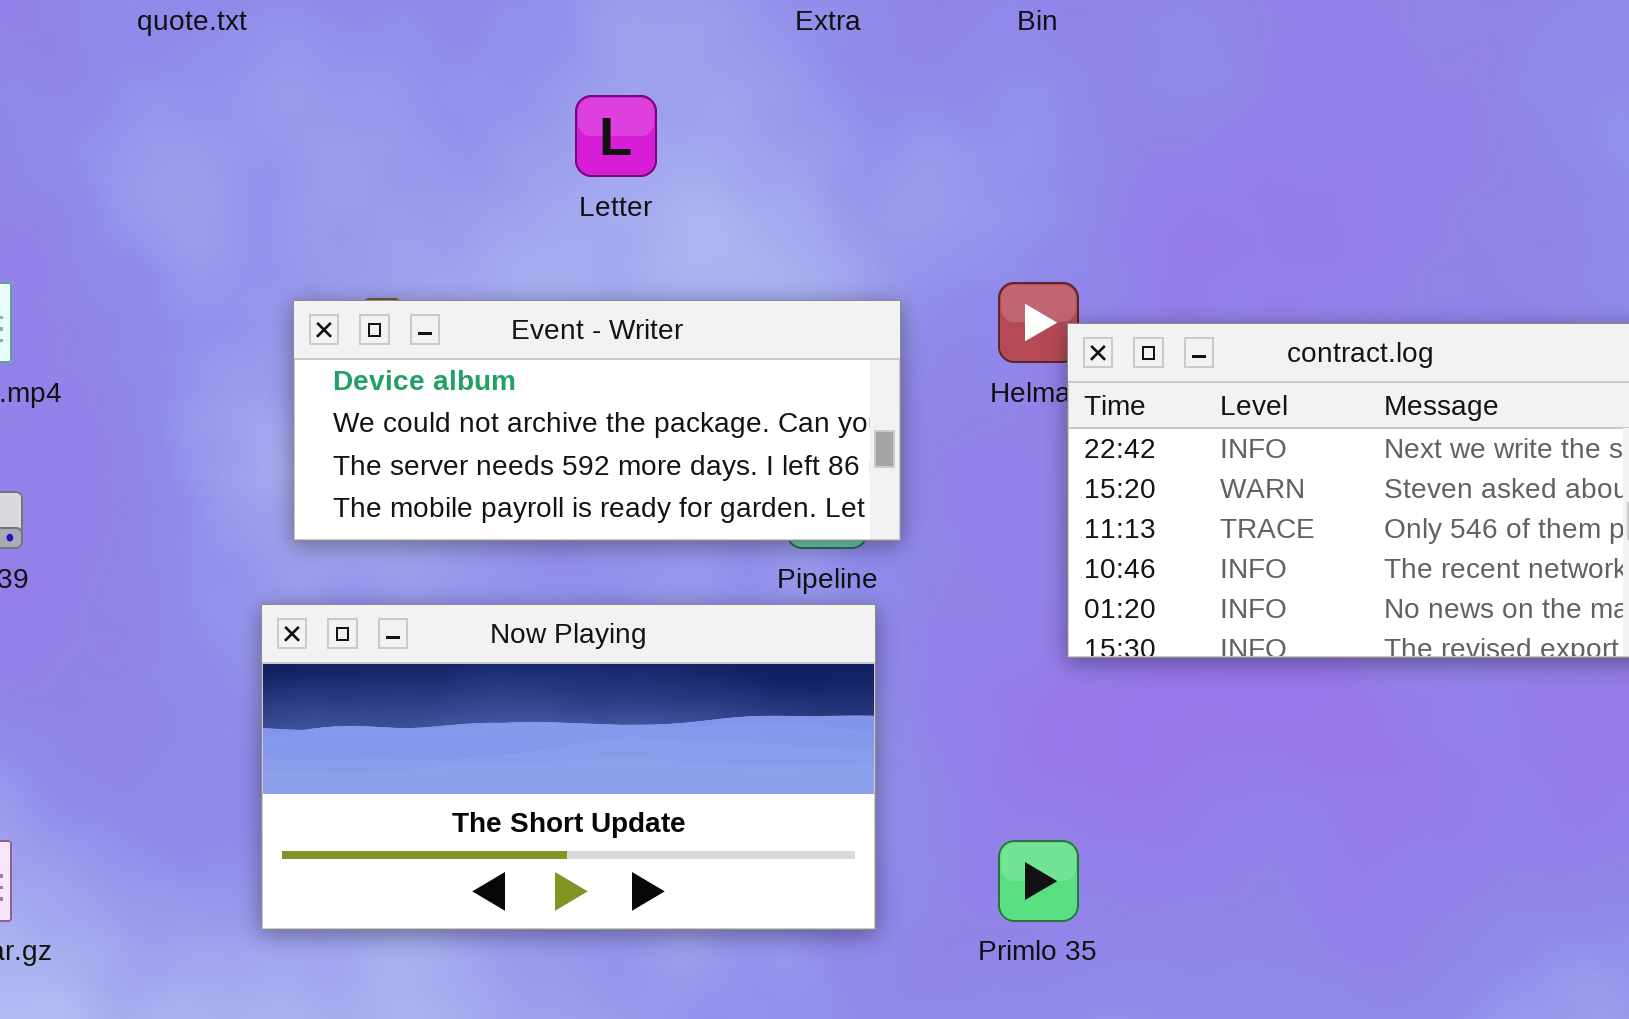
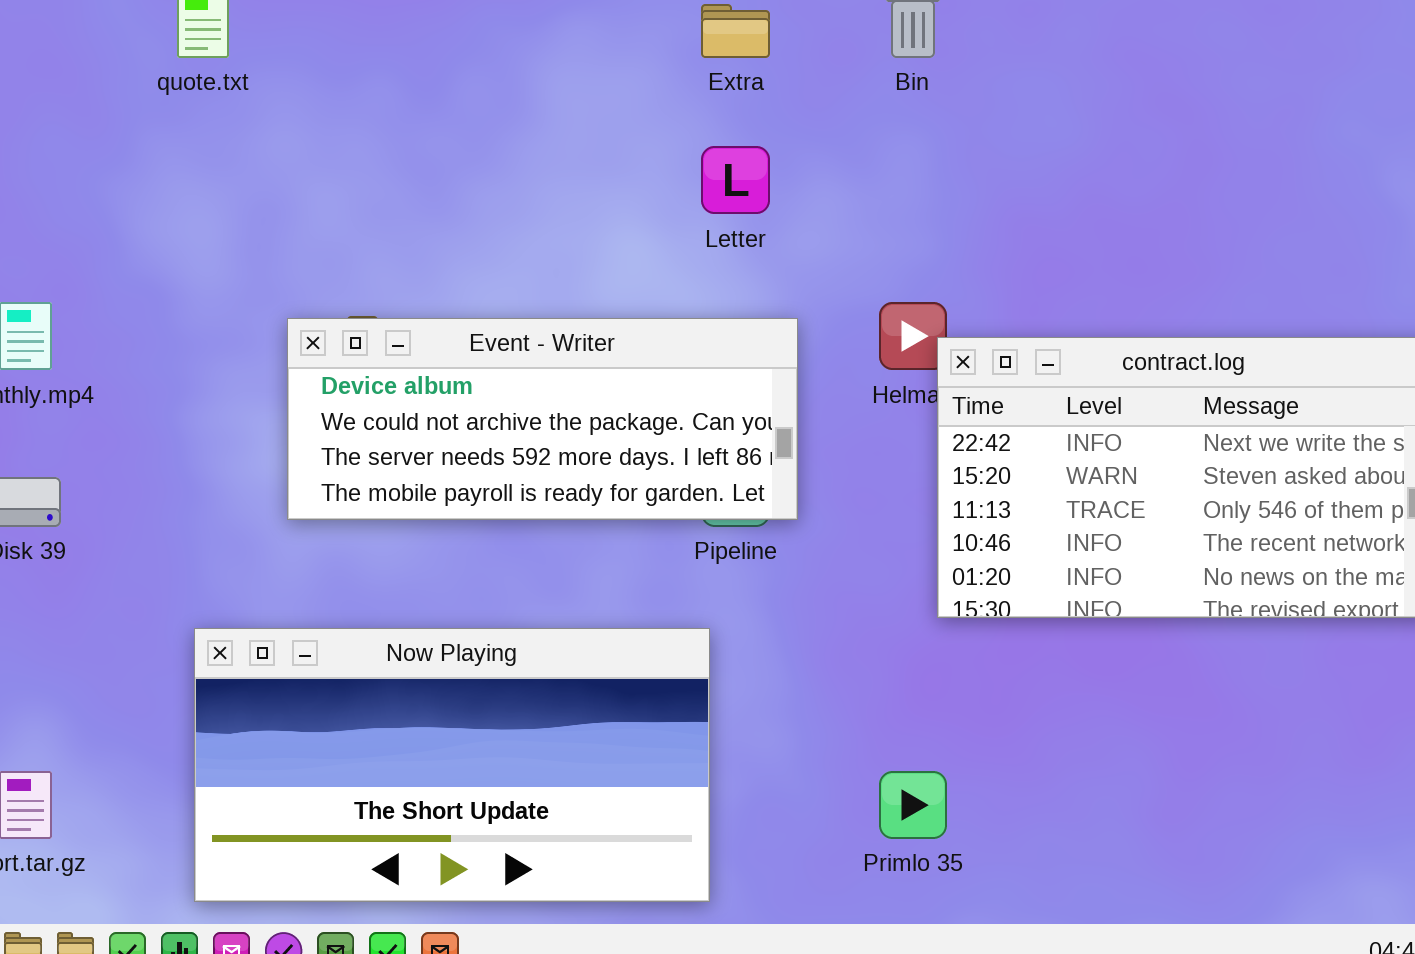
Letter: [575,95,657,177] -> [701,146,770,214], moved
Now Playing: [261,604,876,930] -> [194,628,710,902], moved

